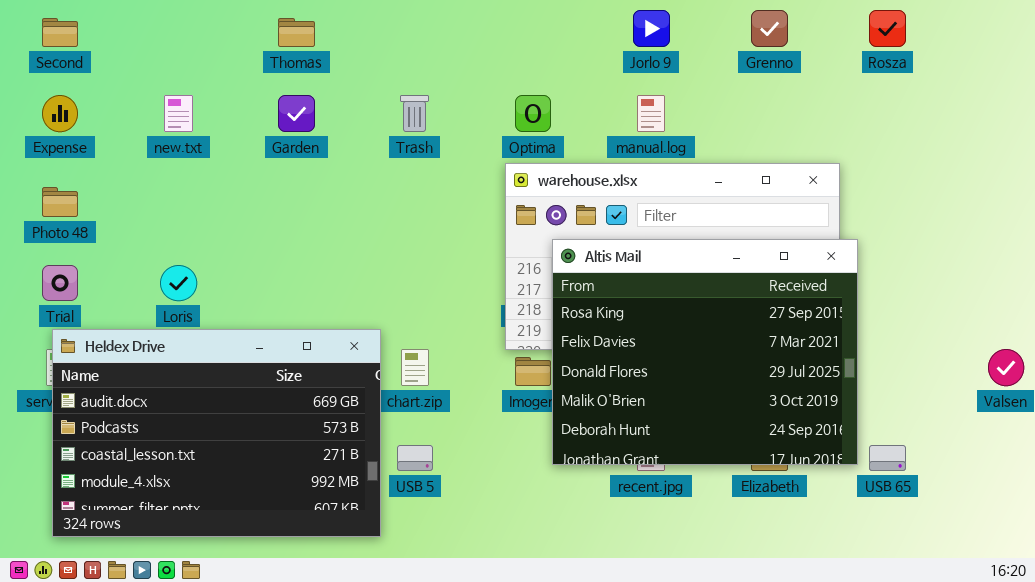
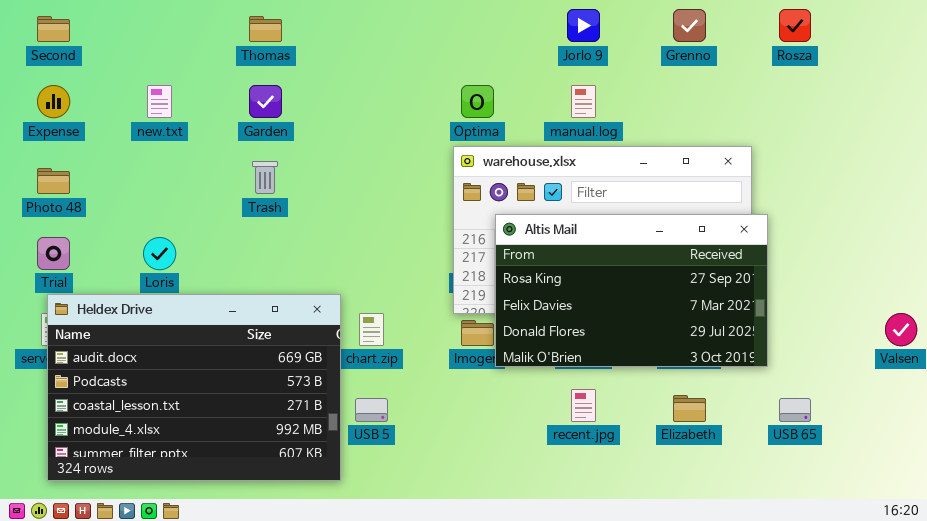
Trash: [400,95,429,132] -> [252,161,278,194], moved
Altis Mail: [552,239,858,465] -> [495,214,768,367], resized

